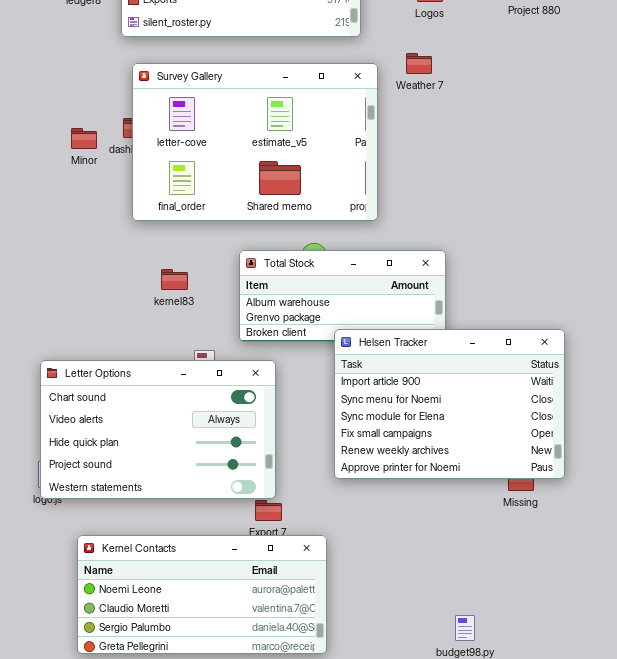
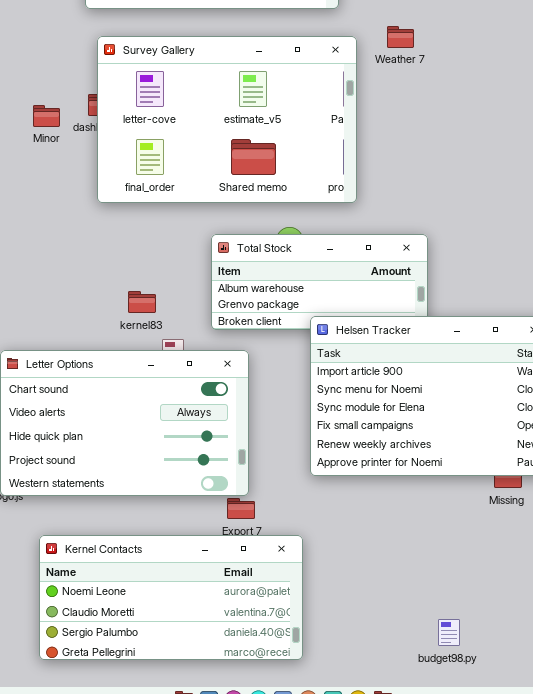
kernel83: [161,269,188,290] -> [128,291,156,313], moved

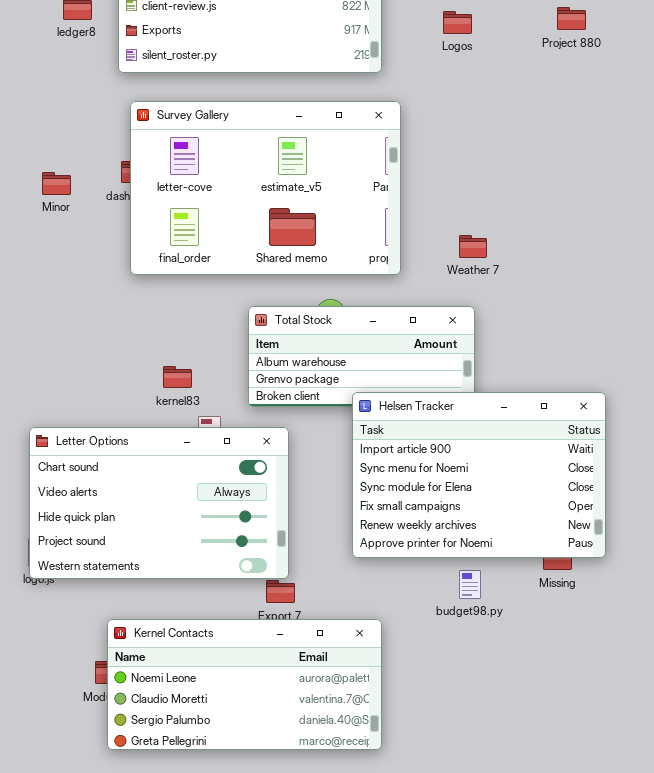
Weather 7: [387,26,414,48] -> [459,235,487,258], moved
Minor: [33,105,60,127] -> [42,172,71,195], moved
Kernel Contacts: [39,535,303,660] -> [107,619,382,750], moved
budget98.py: [438,619,460,646] -> [459,570,481,599], moved

